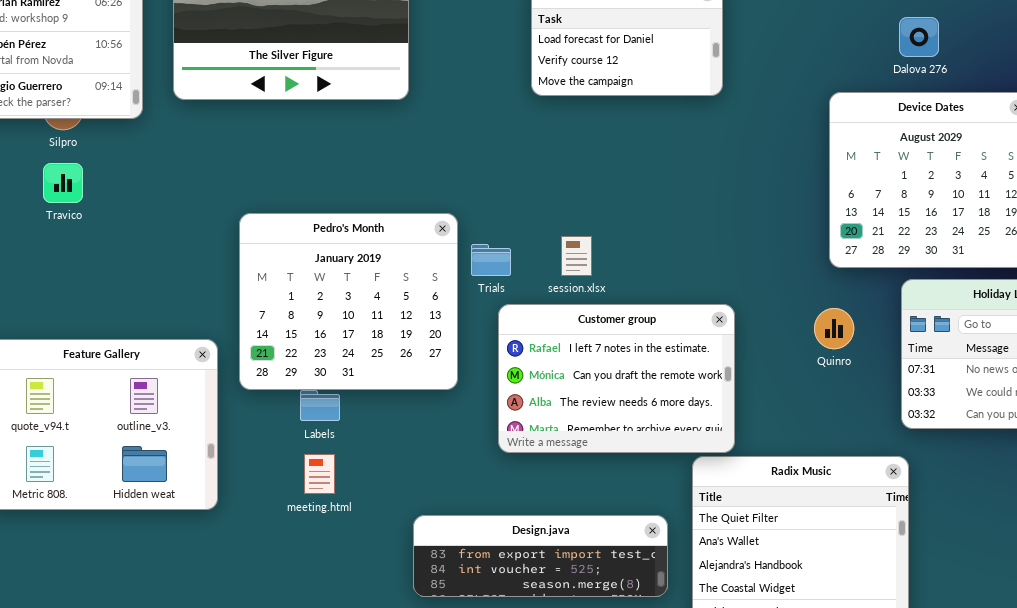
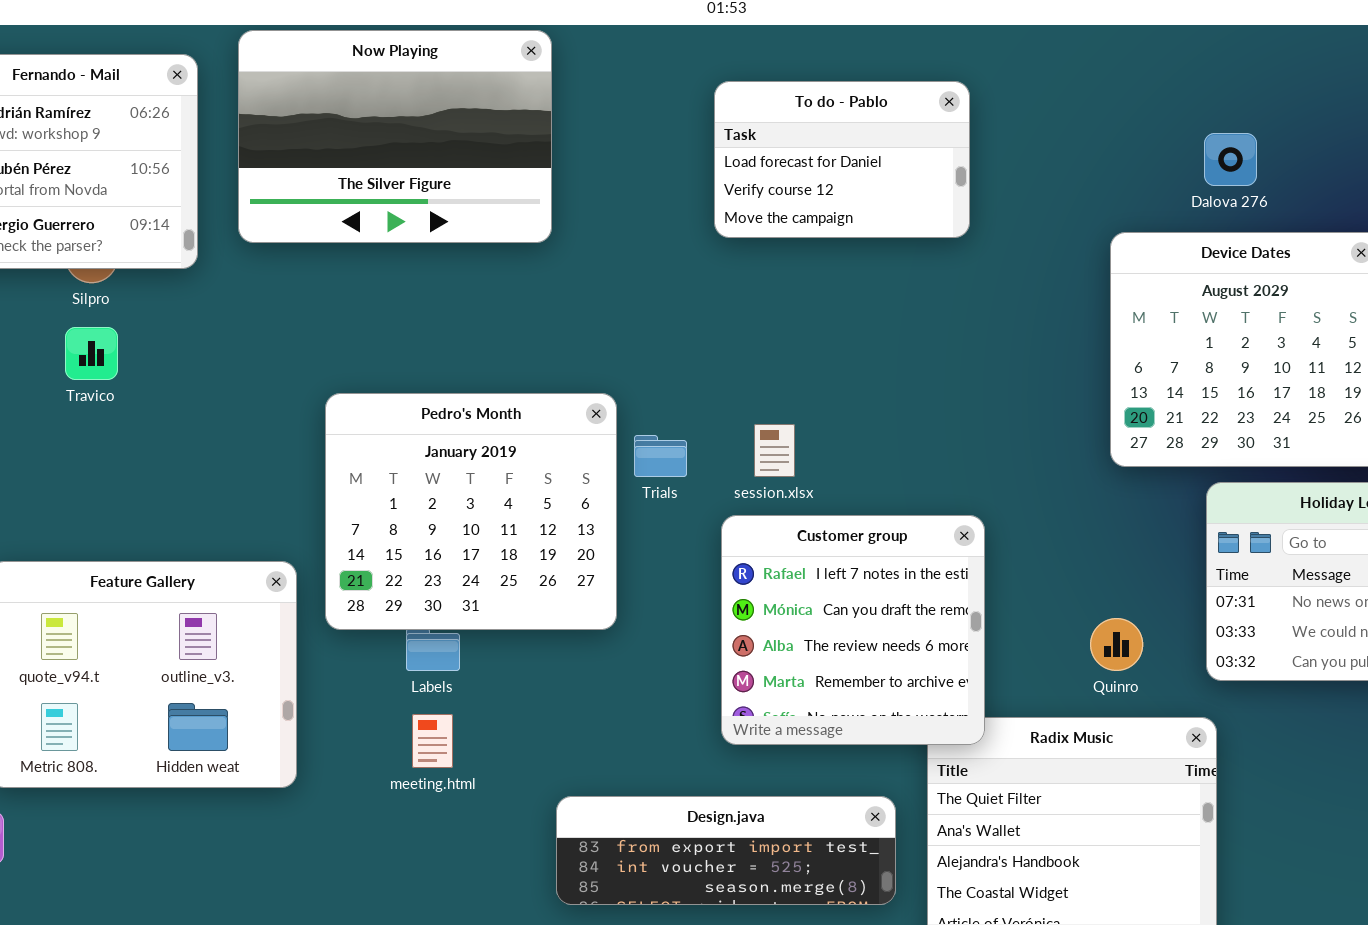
Customer group: [498,304,735,453] -> [721,515,985,745], resized
Quinro: [814,308,854,349] -> [1090,618,1143,671], moved

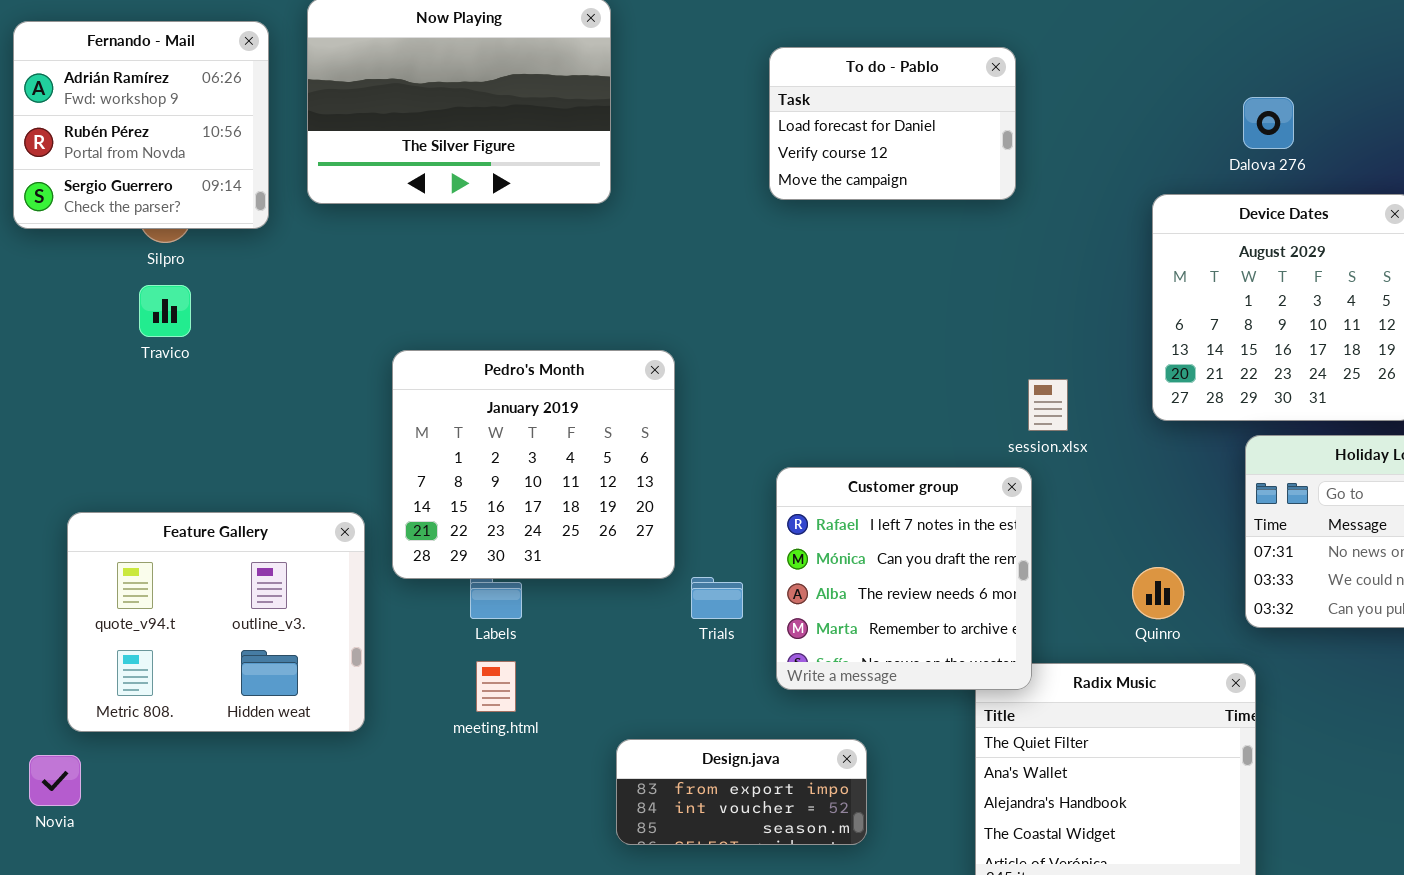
session.xlsx: [754,424,795,477] -> [1028,379,1068,431], moved
Trials: [634,435,687,477] -> [691,577,743,619], moved
Design.java: [556,796,896,905] -> [616,739,867,845], resized

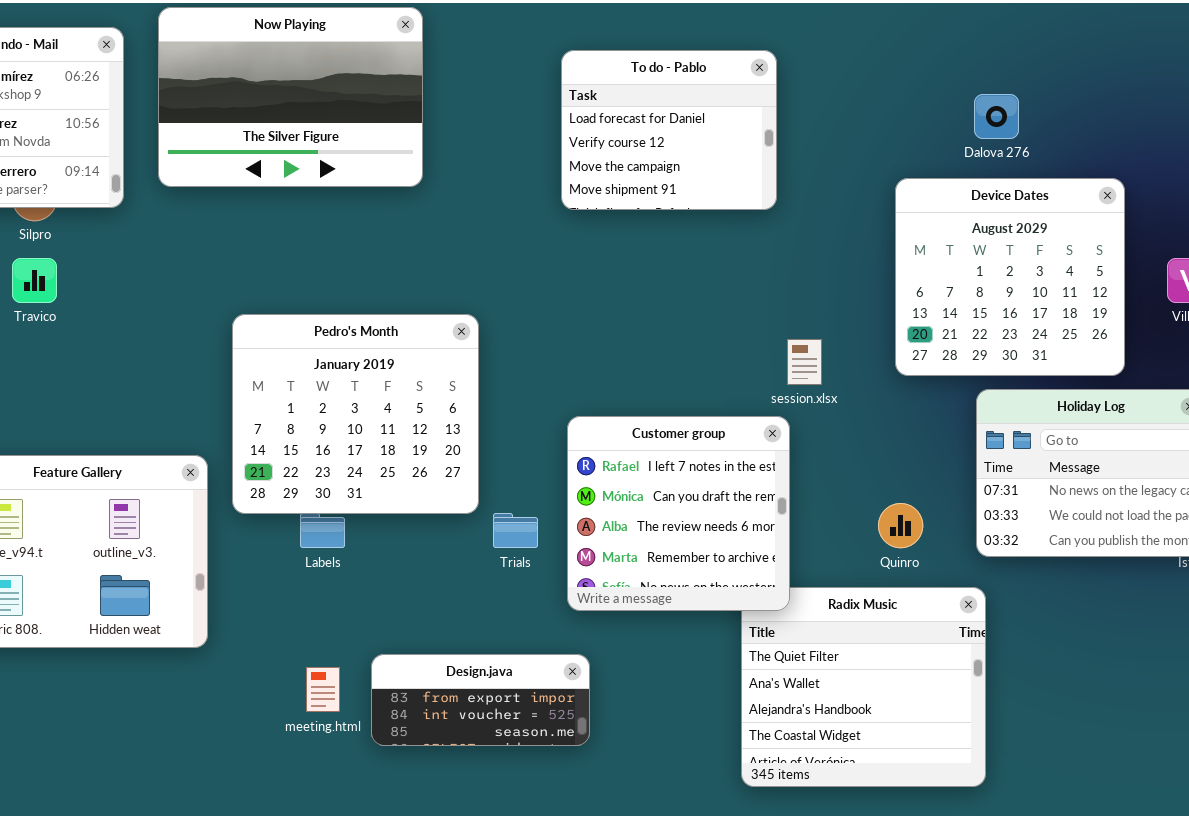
To do - Pablo: [769,47,1016,200] -> [561,50,777,210], resized
meeting.html: [476,661,516,712] -> [306,667,340,712], moved
Design.java: [616,739,867,845] -> [371,654,590,746], moved

